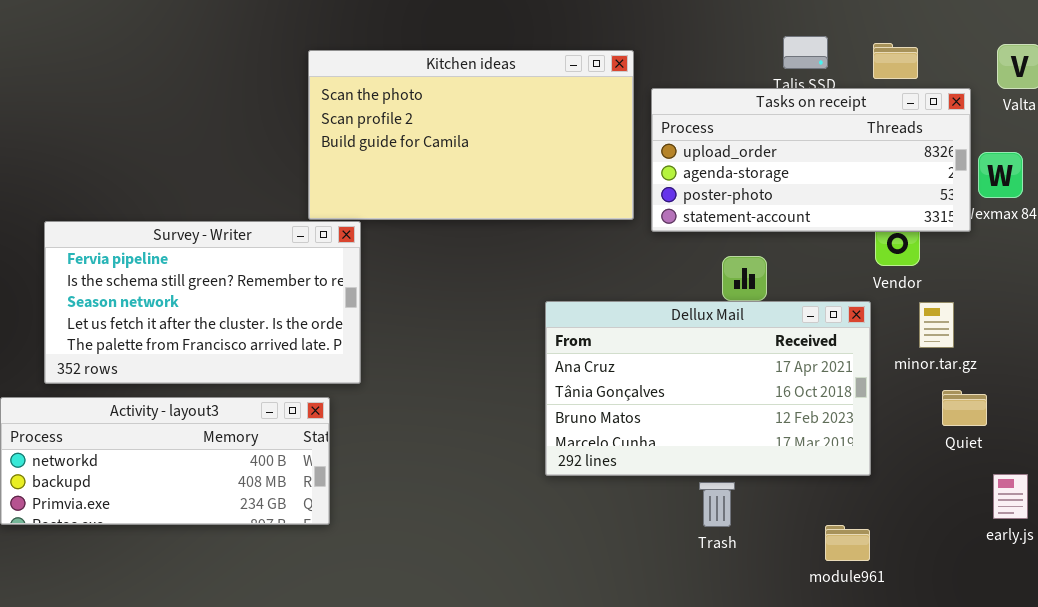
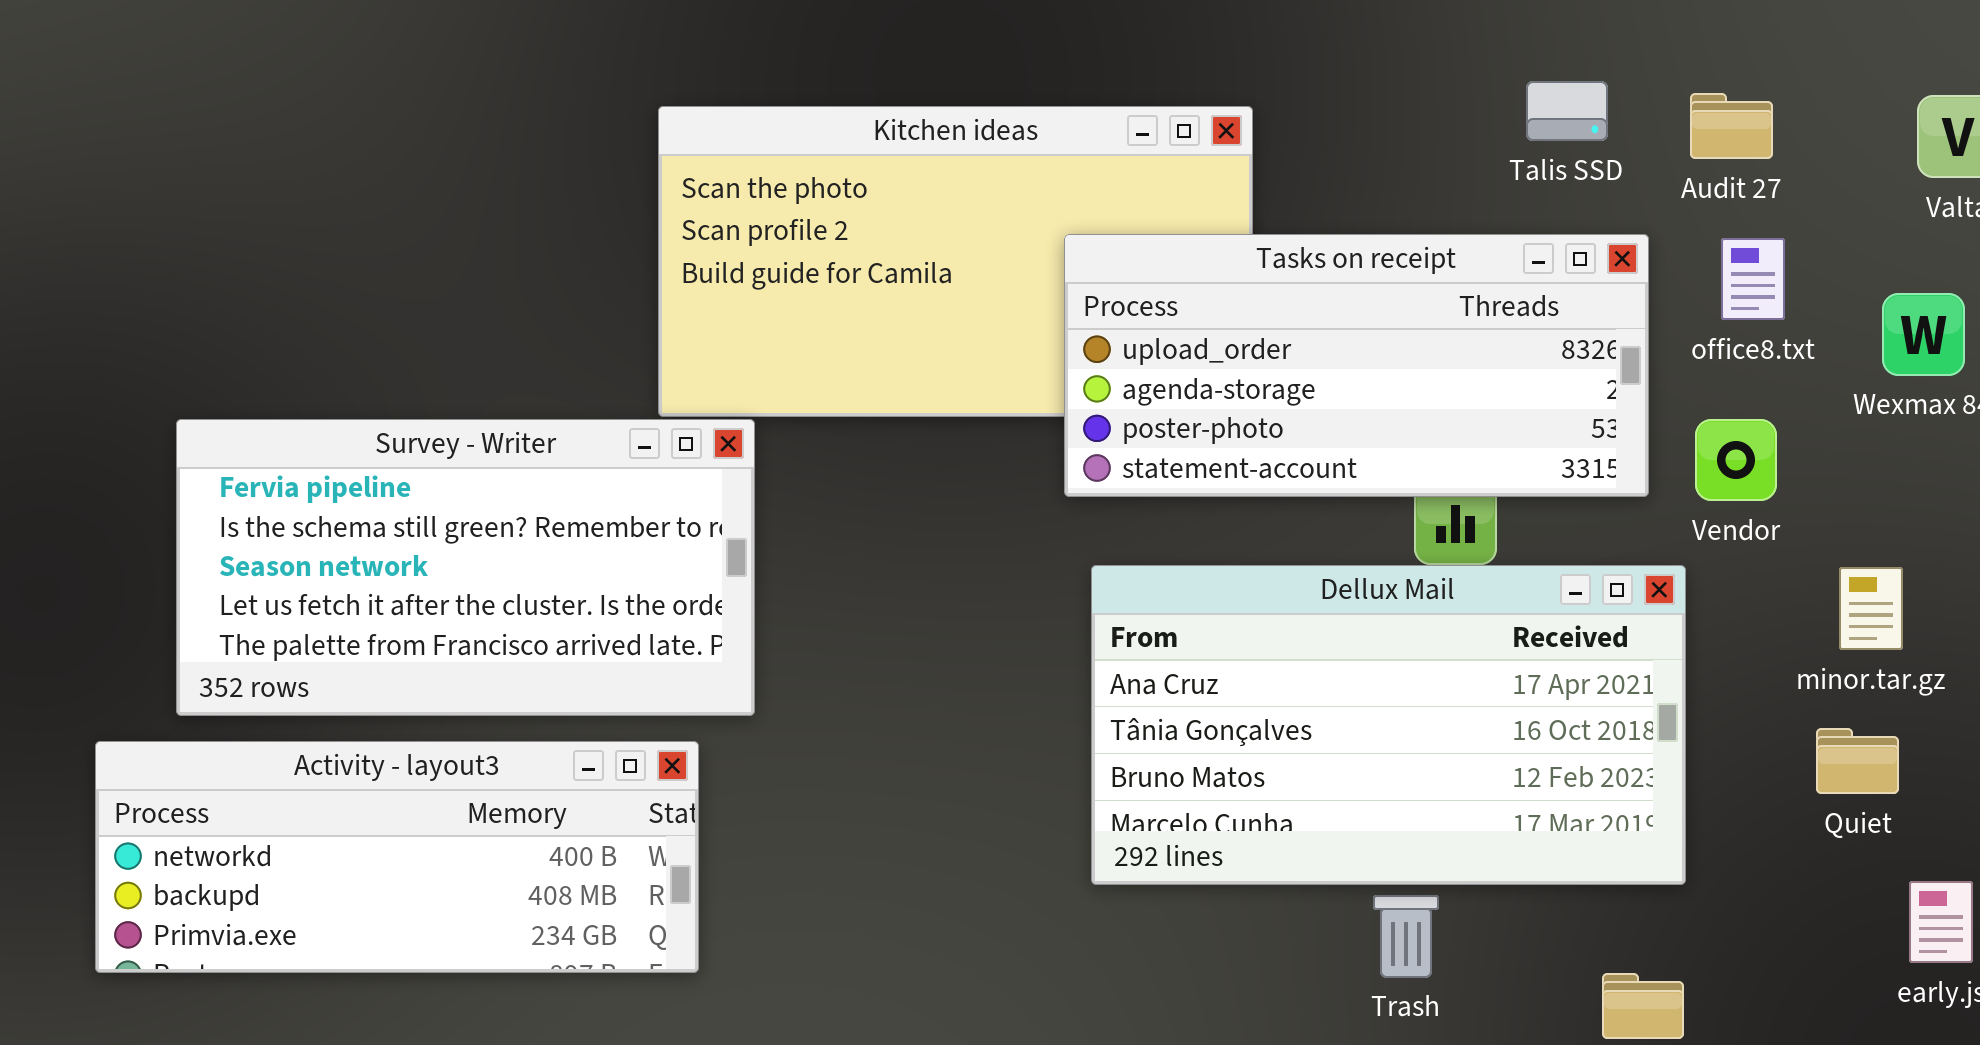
Tasks on receipt: [651,88,971,232] -> [1064,234,1649,497], moved
minor.tar.gz: [919,302,954,348] -> [1839,567,1903,650], moved

